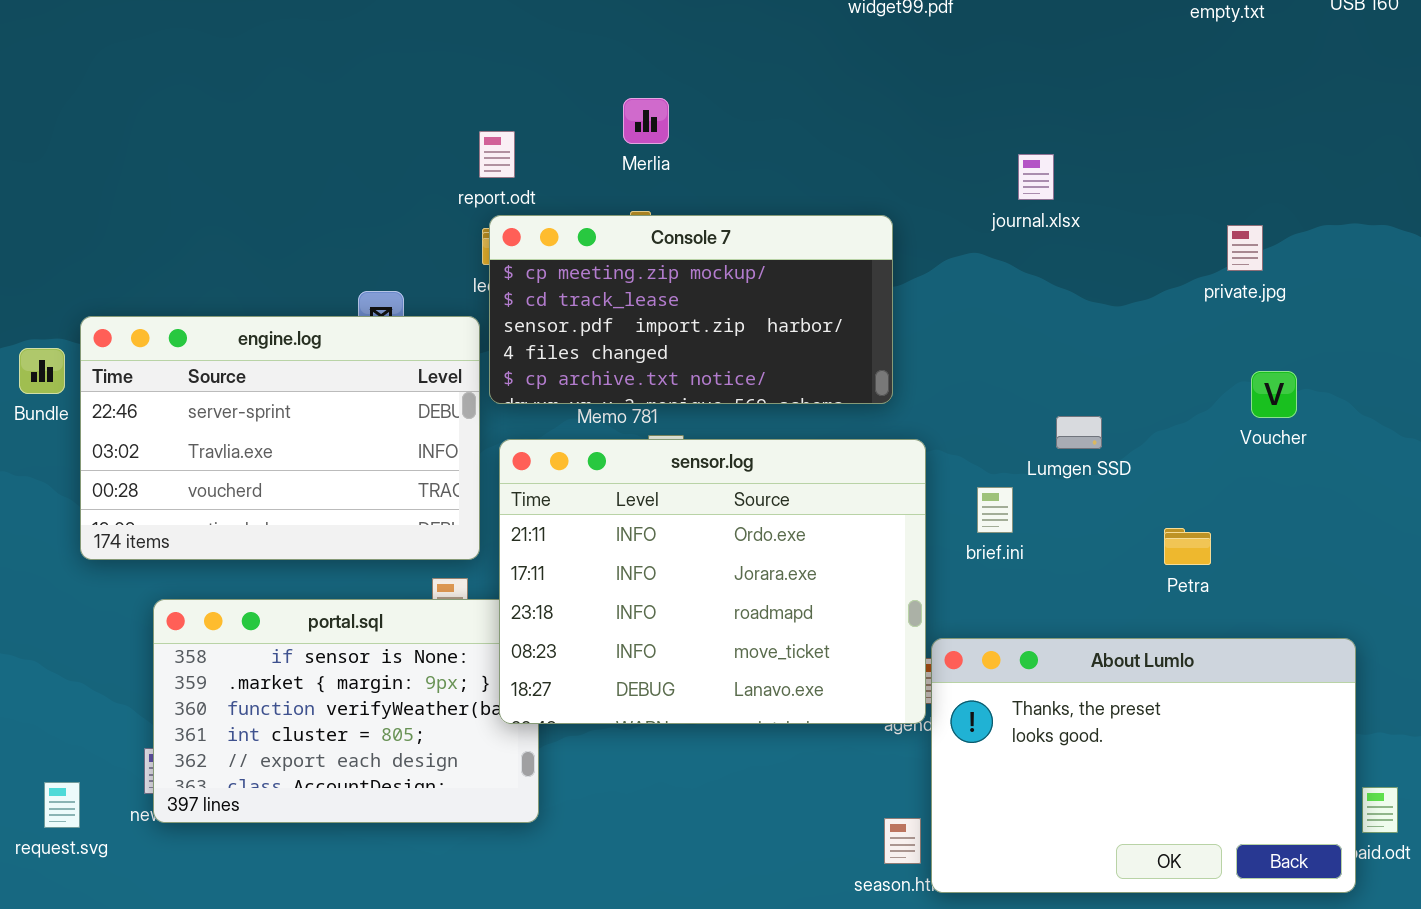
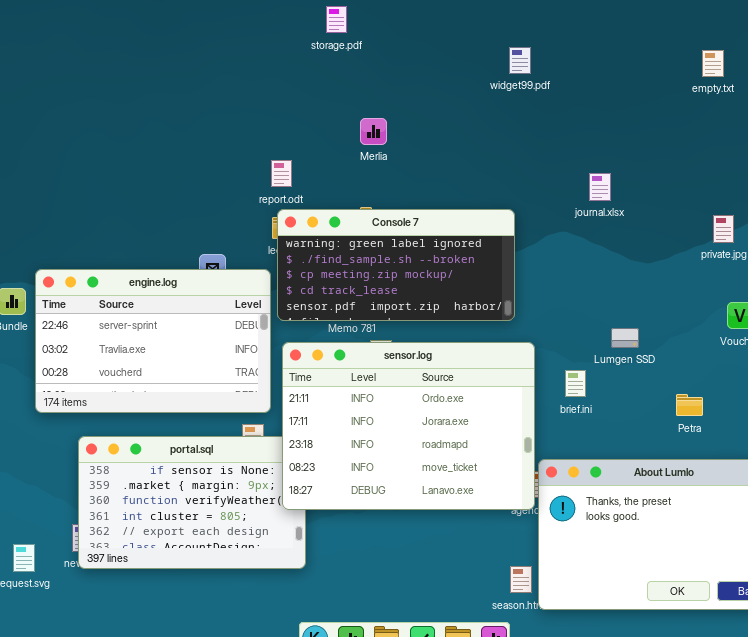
Merlia: [623,98,669,144] -> [360,118,387,145], moved
Console 7: [489,215,893,404] -> [277,209,515,321], scrolled up 2 rows

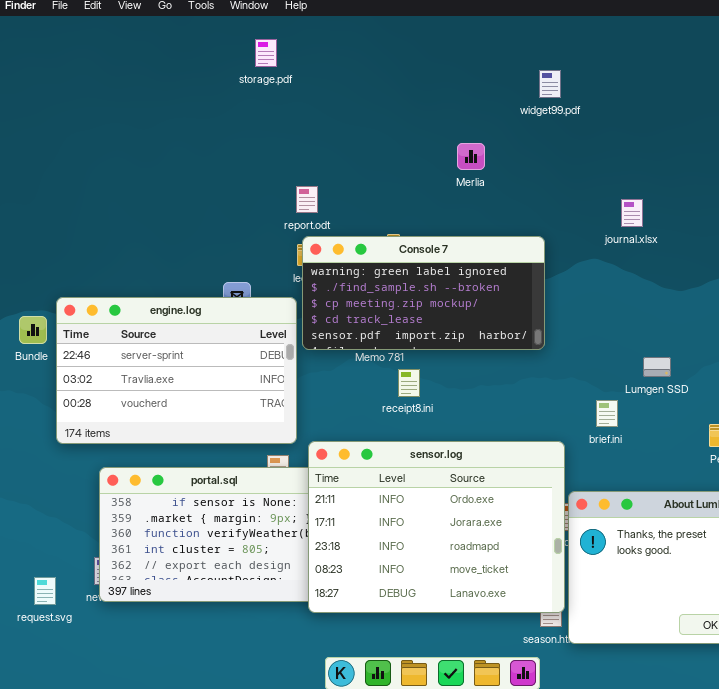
storage.pdf: [326,6,347,33] -> [255,39,277,67], moved
Merlia: [360,118,387,145] -> [457,143,485,170], moved
sensor.log: [282,342,535,510] -> [308,441,565,613], moved

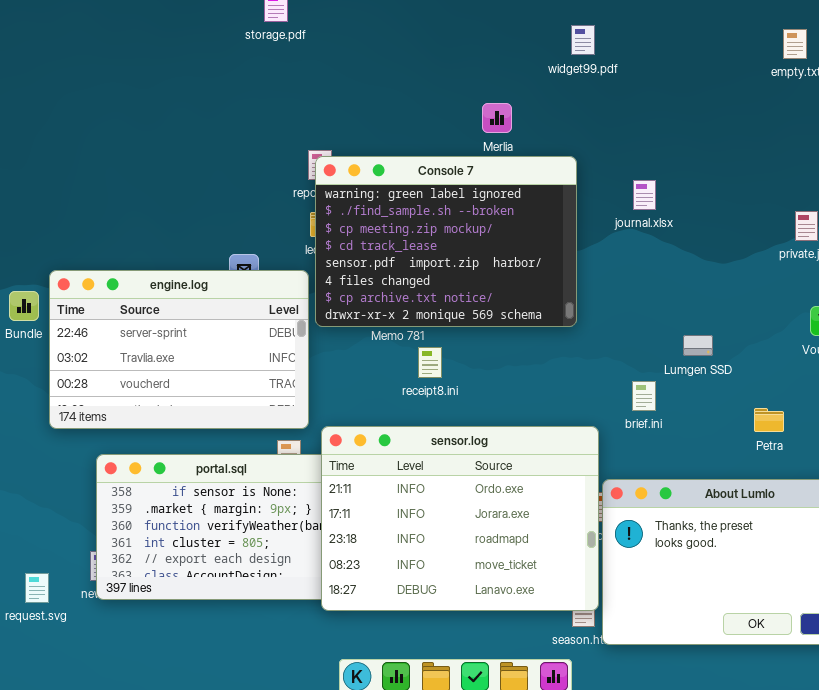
journal.xlsx: [621,199,643,227] -> [633,180,656,210], moved
Console 7: [302,236,545,350] -> [315,156,577,327], resized

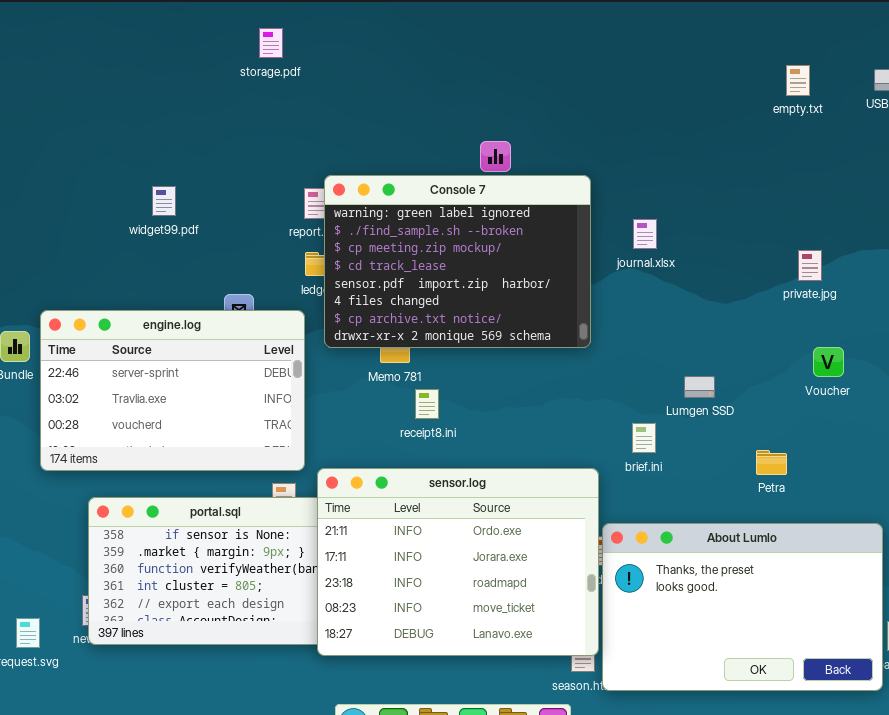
widget99.pdf: [571,25,595,55] -> [152,186,176,216], moved
Console 7: [315,156,577,327] -> [324,175,591,348], moved

